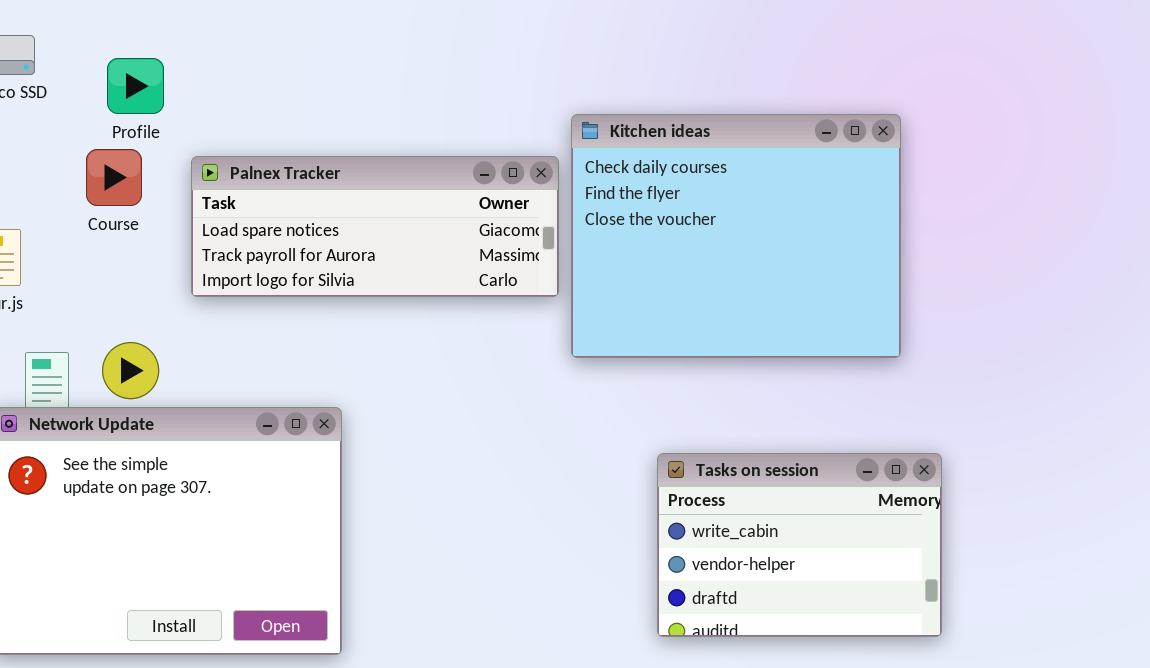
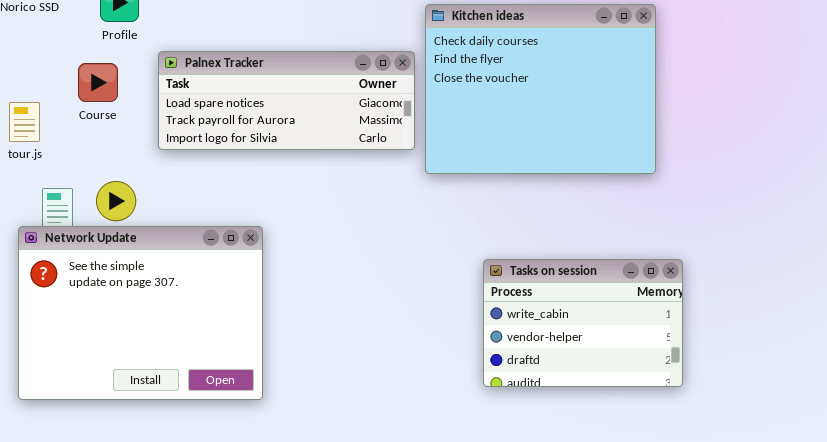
Kitchen ideas: [571,114,901,358] -> [425,4,656,174], moved
Course: [86,149,142,206] -> [78,63,118,102], moved

